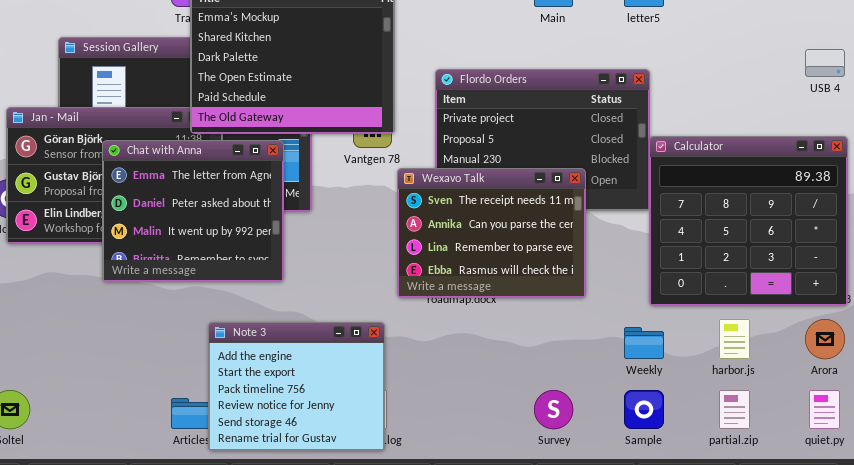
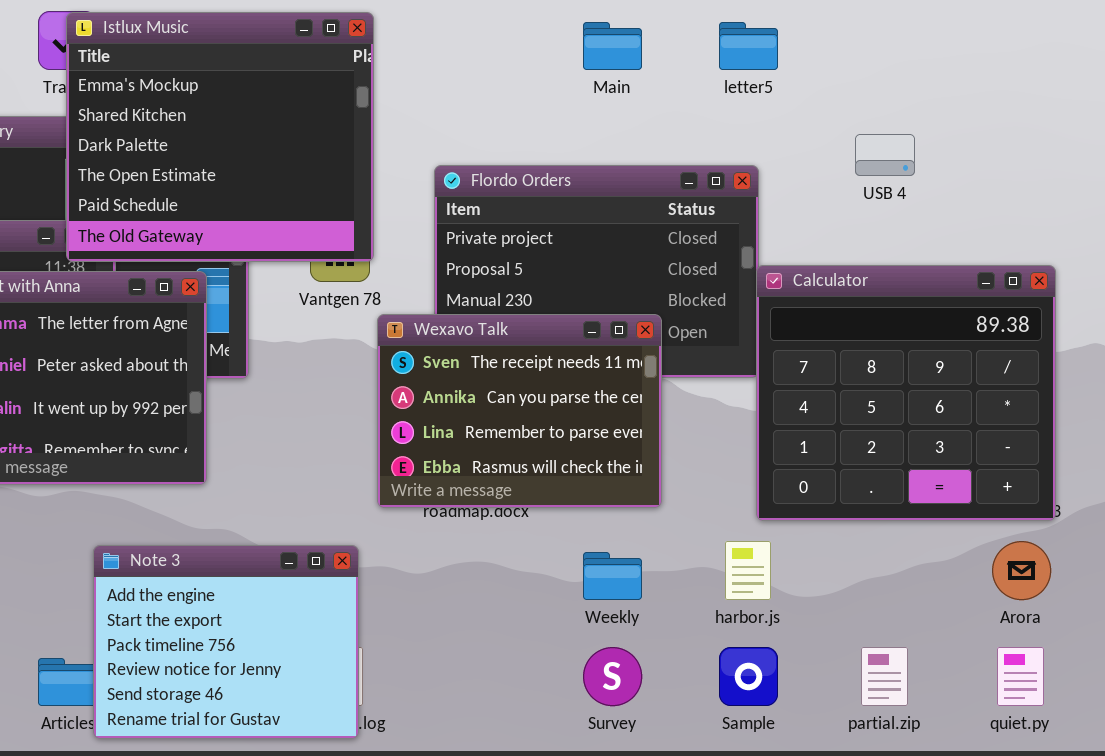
USB 4: [805,49,845,77] -> [855,134,915,176], moved
harbor.js: [719,319,750,359] -> [725,541,771,600], moved
Weekly: [624,327,664,359] -> [583,552,642,600], moved

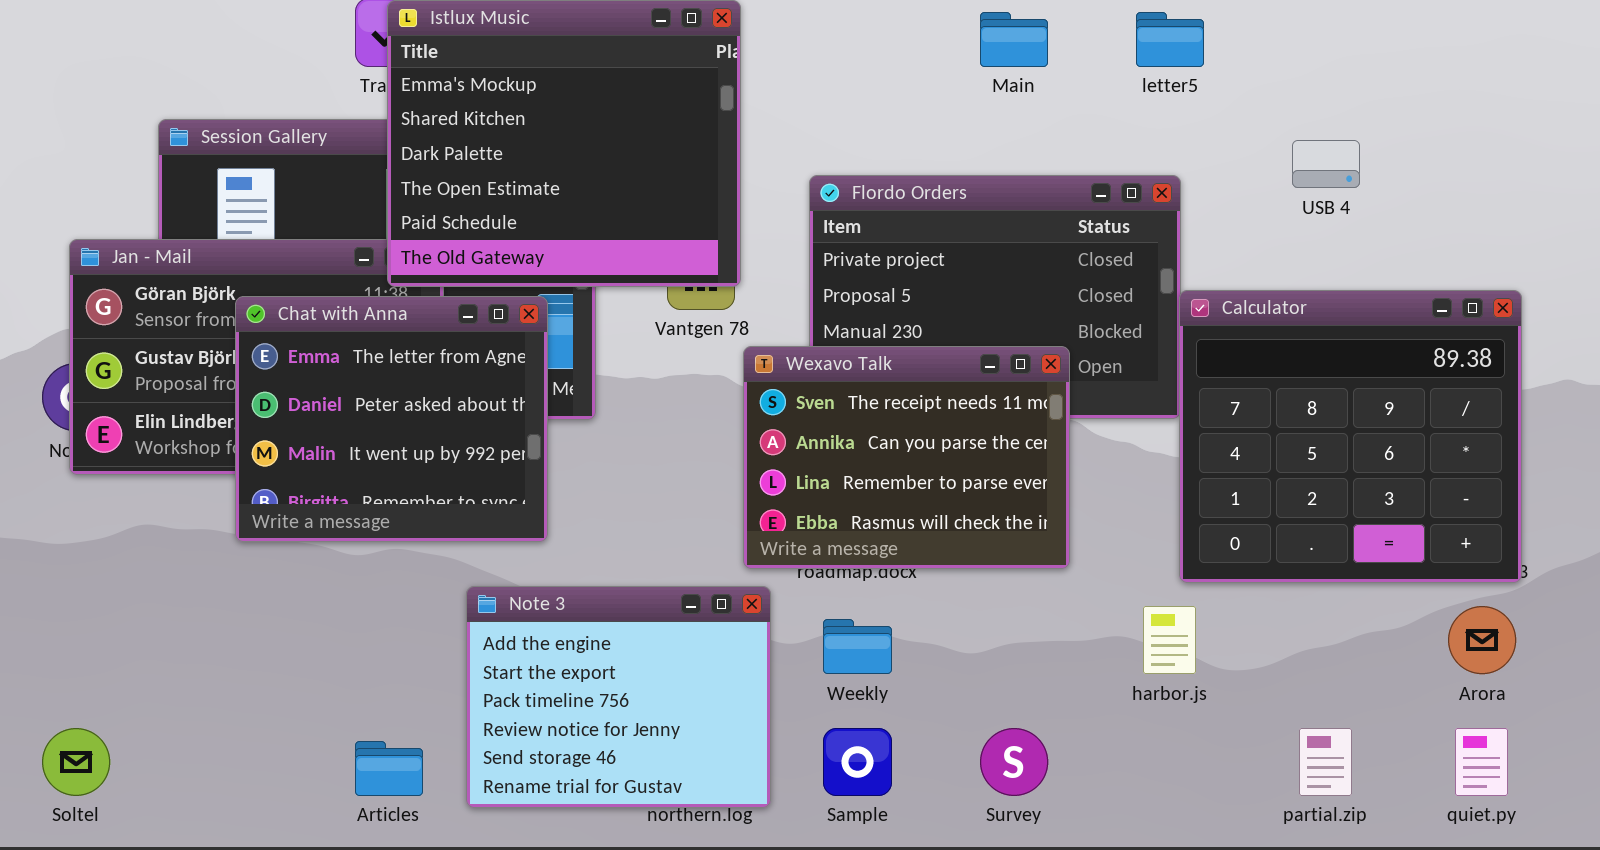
Note 3: [93,545,359,739] -> [466,586,771,808], moved
Weekly: [583,552,642,600] -> [823,619,892,674], moved
Sample: [719,647,778,706] -> [823,728,892,796], moved

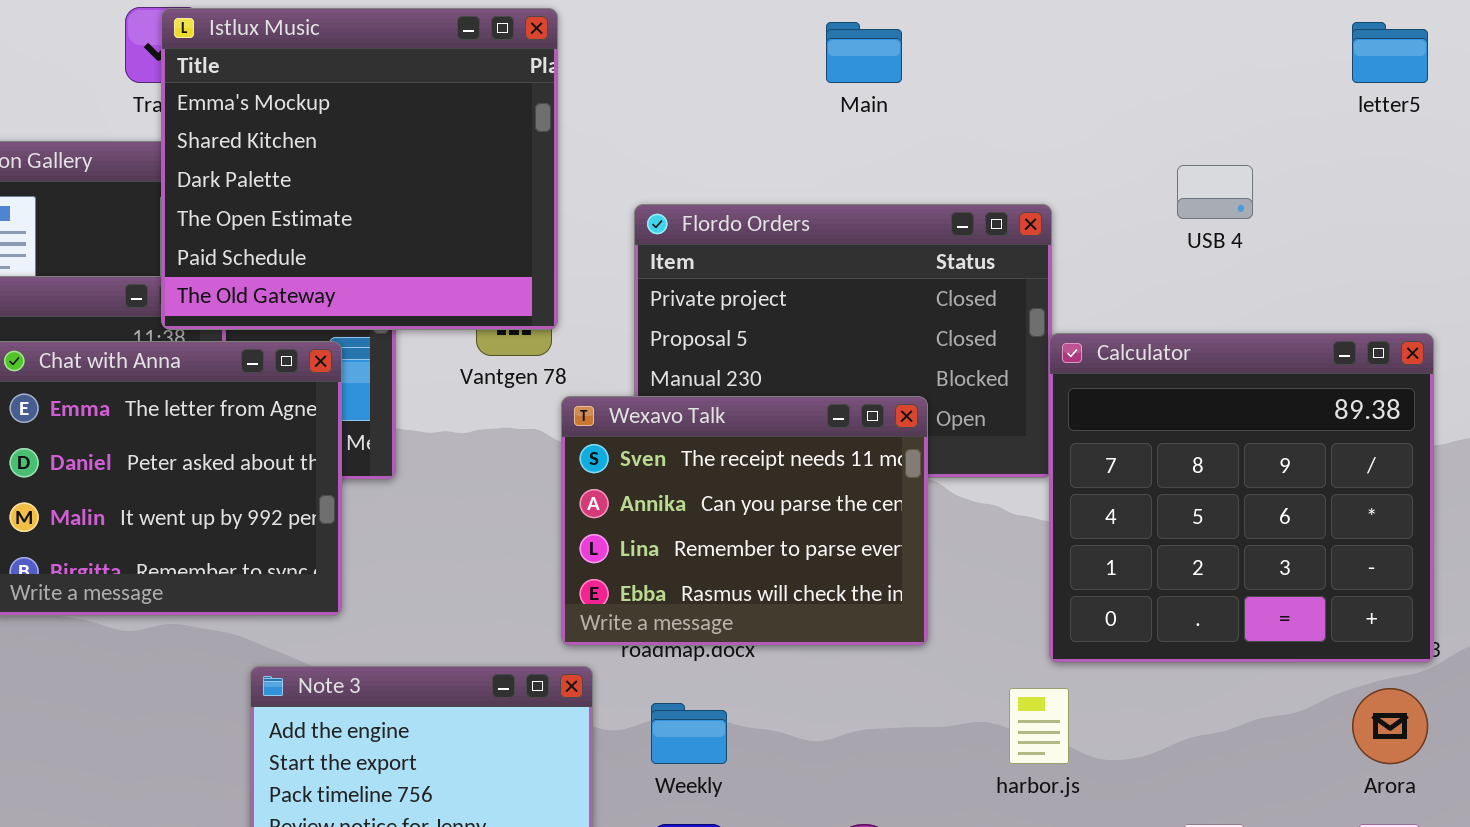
letter5: [1136,12,1204,67] -> [1352,22,1428,83], moved

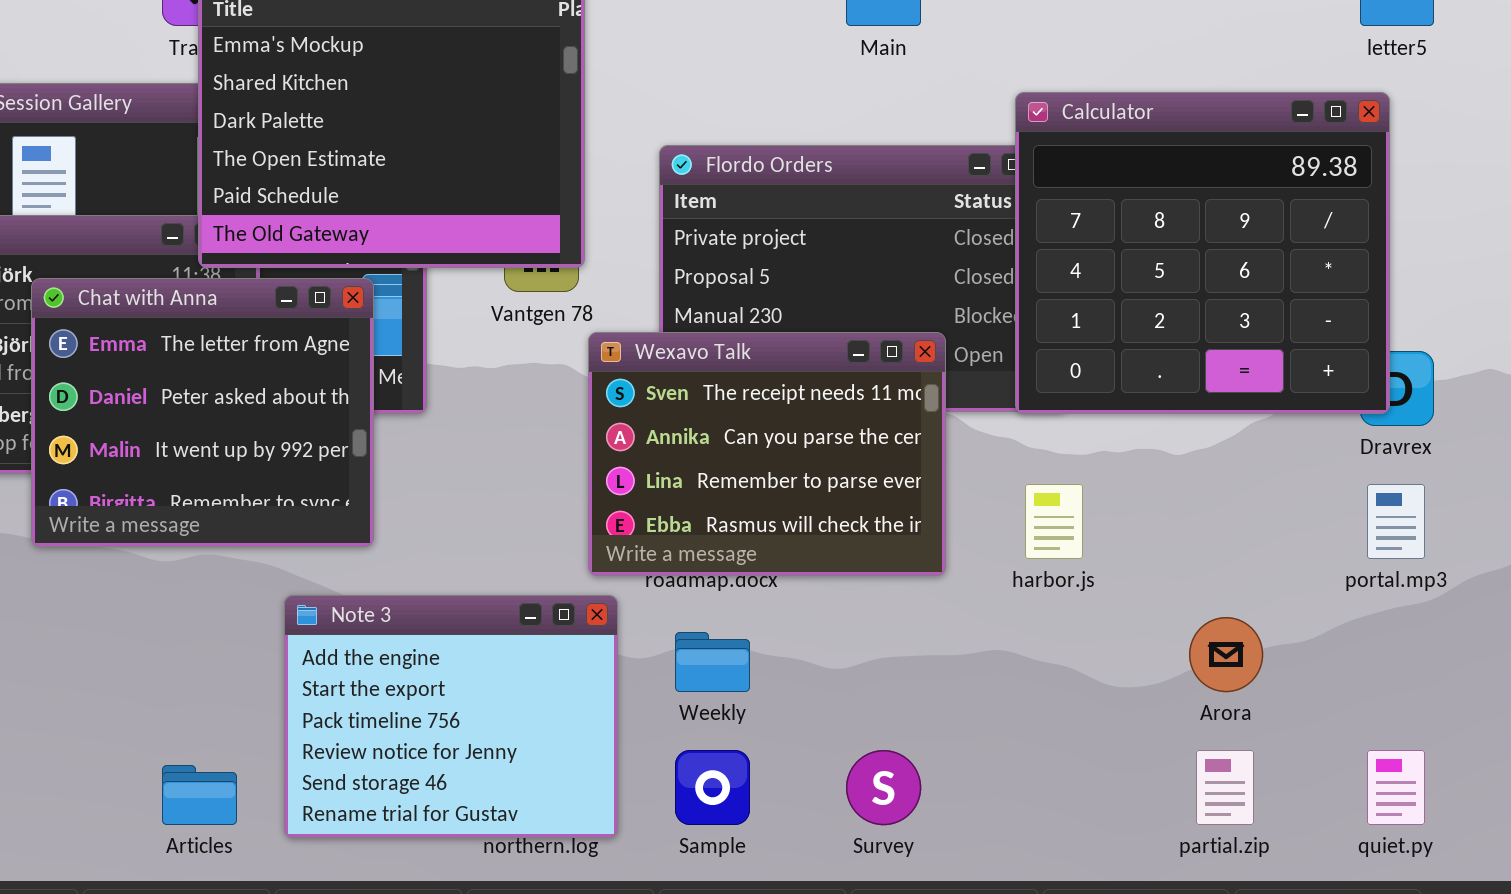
Calculator: [1049,333,1434,663] -> [1015,92,1390,414], moved
harbor.js: [1009,688,1069,764] -> [1025,484,1083,559], moved
Arora: [1352,688,1428,764] -> [1189,617,1263,692], moved

